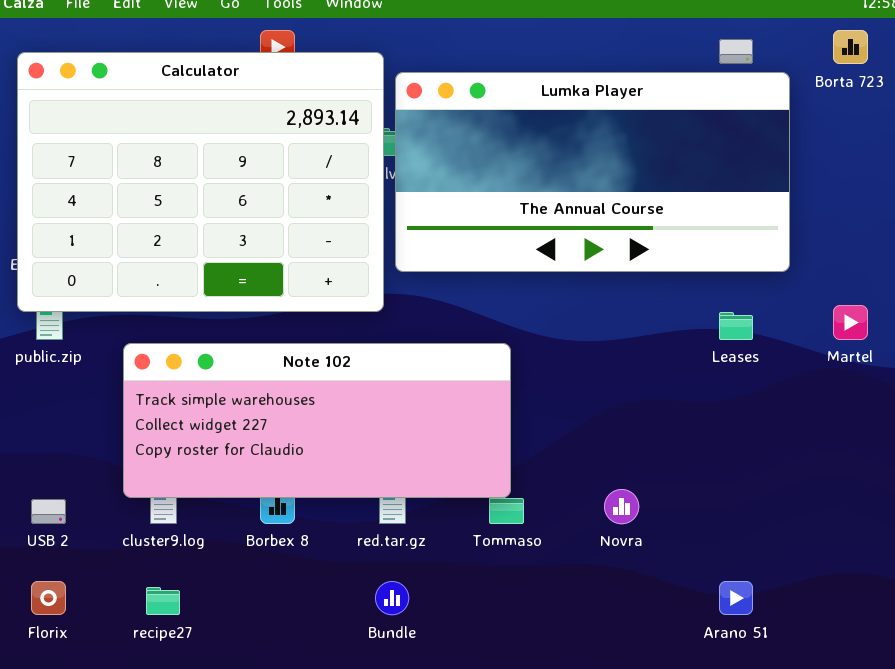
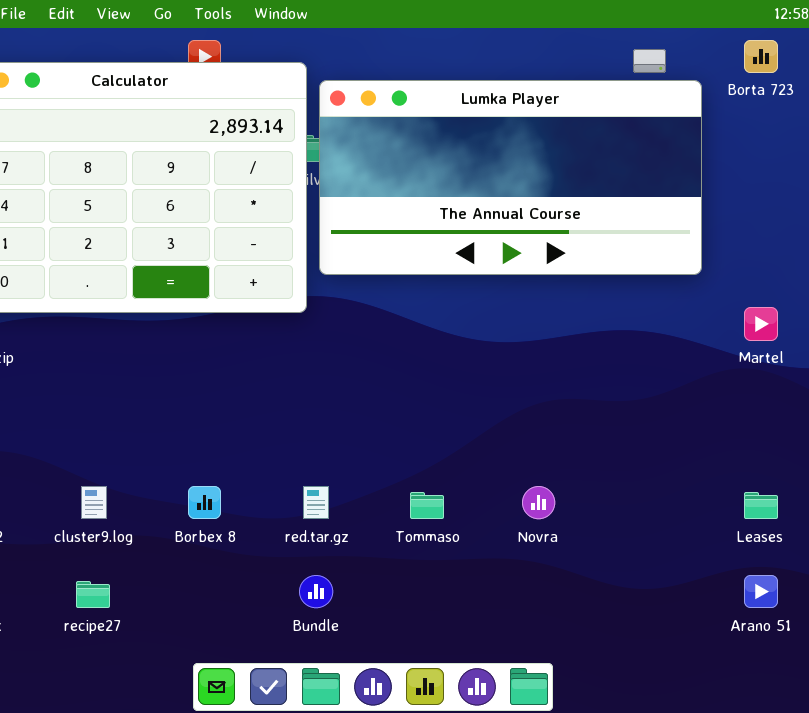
Leases: [719,312,753,340] -> [744,492,778,519], moved
Note 102: [123,343,511,498] -> none, closed
Arano 51: [719,581,753,615] -> [744,575,778,608], moved

